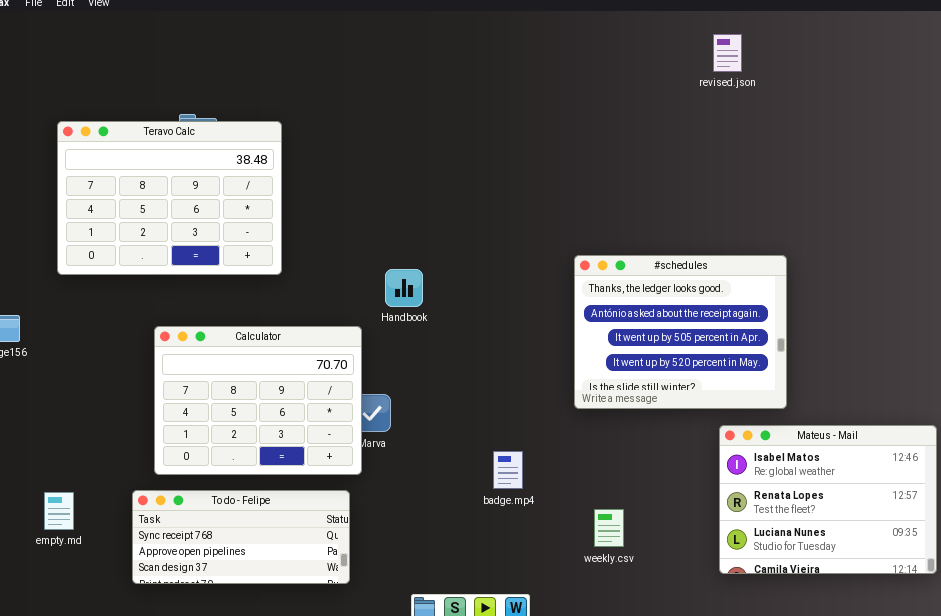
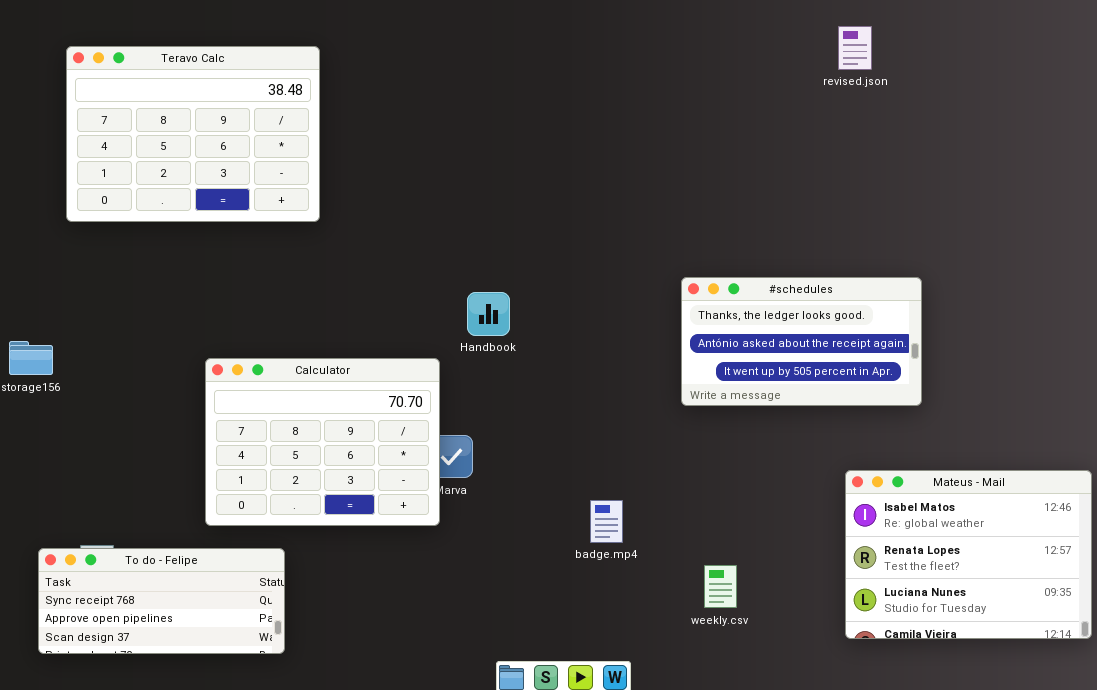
Teravo Calc: [57,121,282,275] -> [66,46,320,222], moved
#schedules: [574,255,787,409] -> [681,277,922,406], resized
To do - Felipe: [132,490,350,584] -> [38,548,285,654], moved

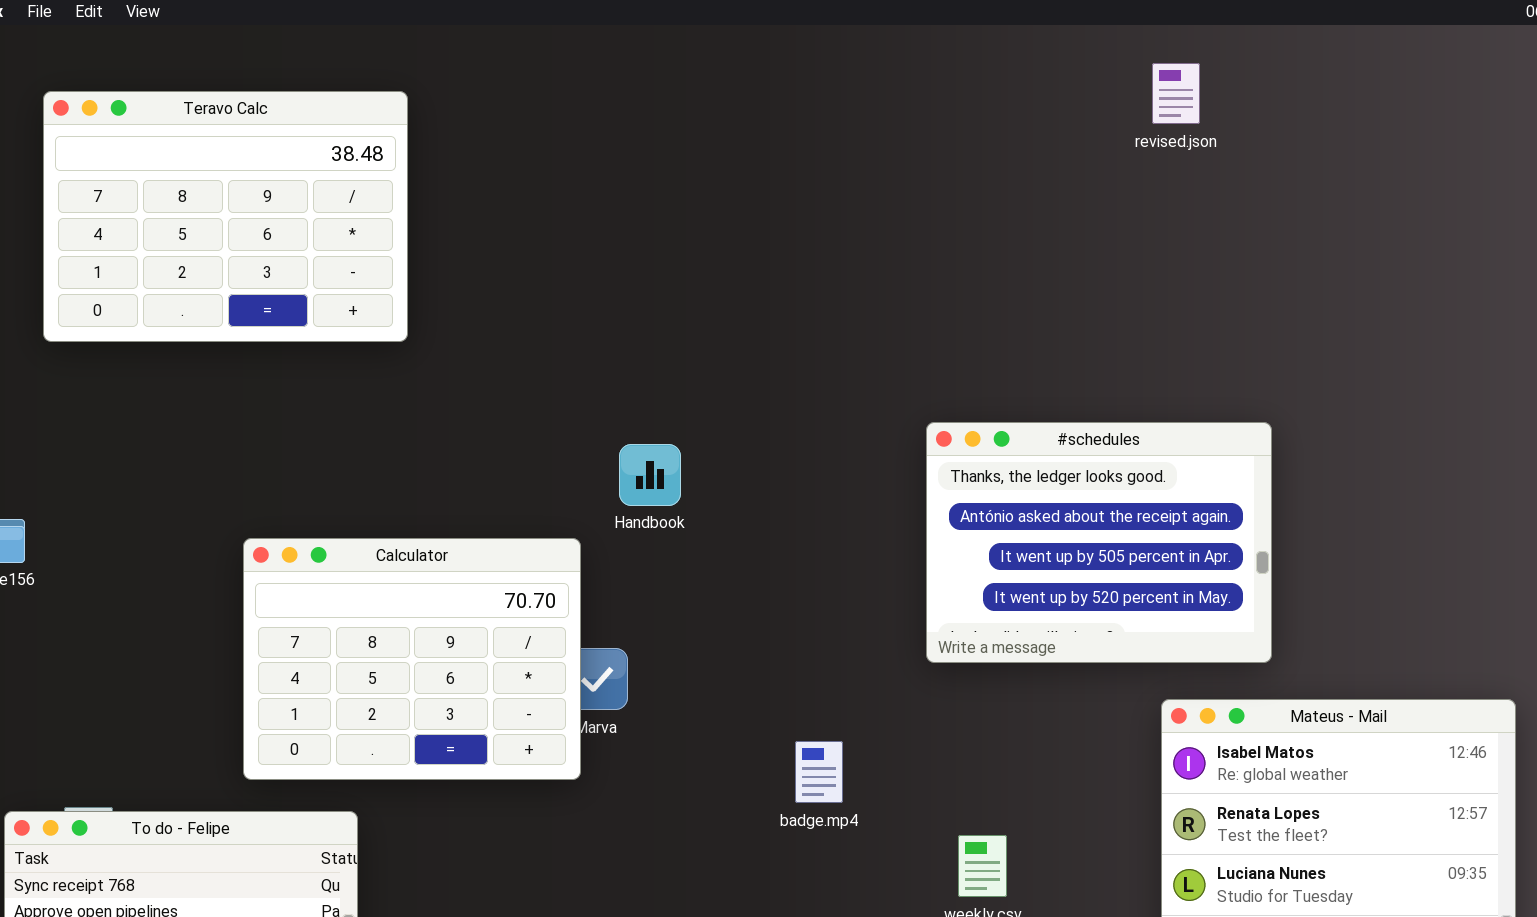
#schedules: [681,277,922,406] -> [926,422,1272,663], resized

